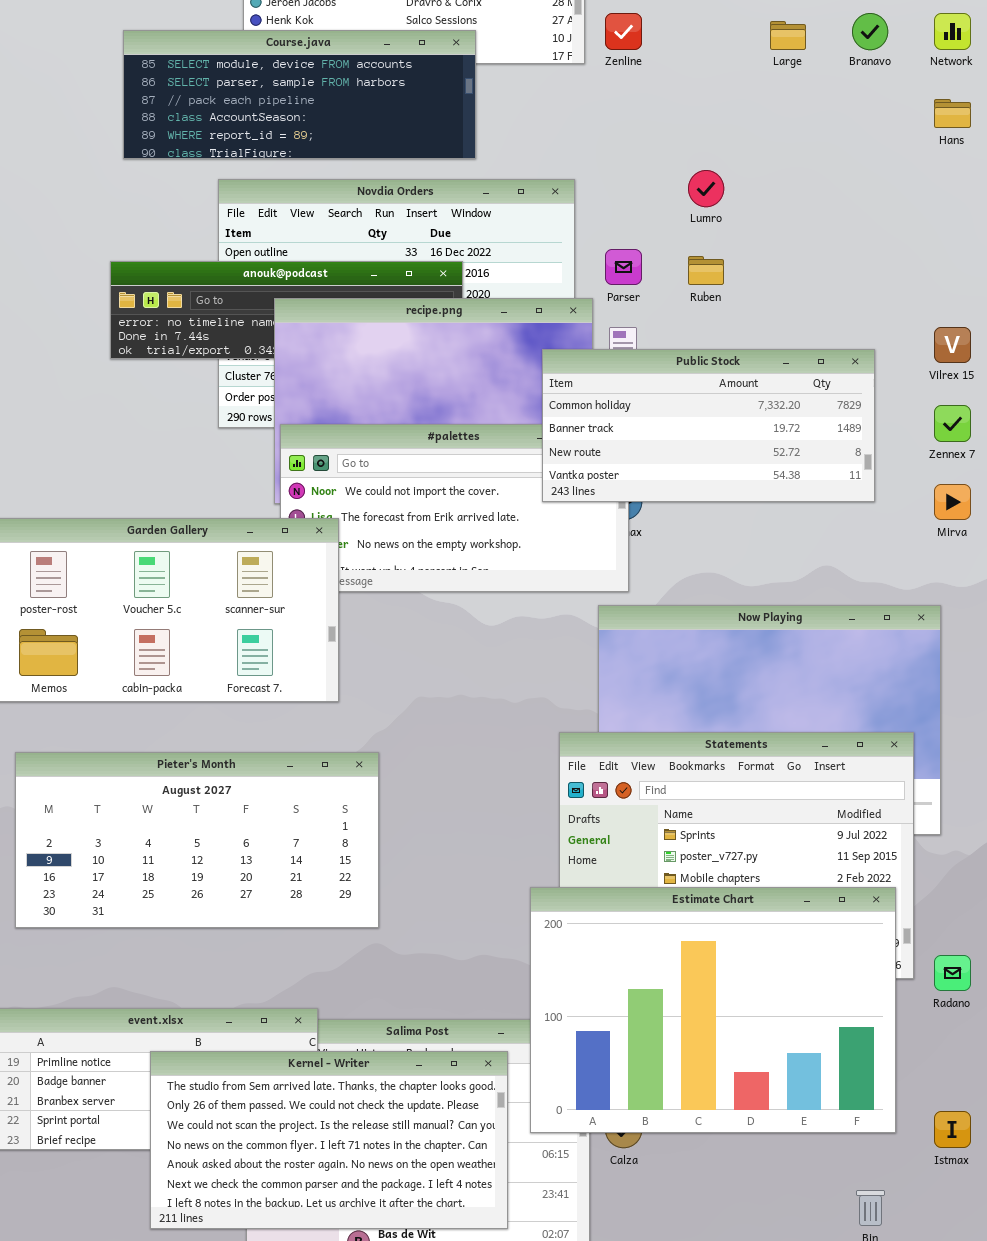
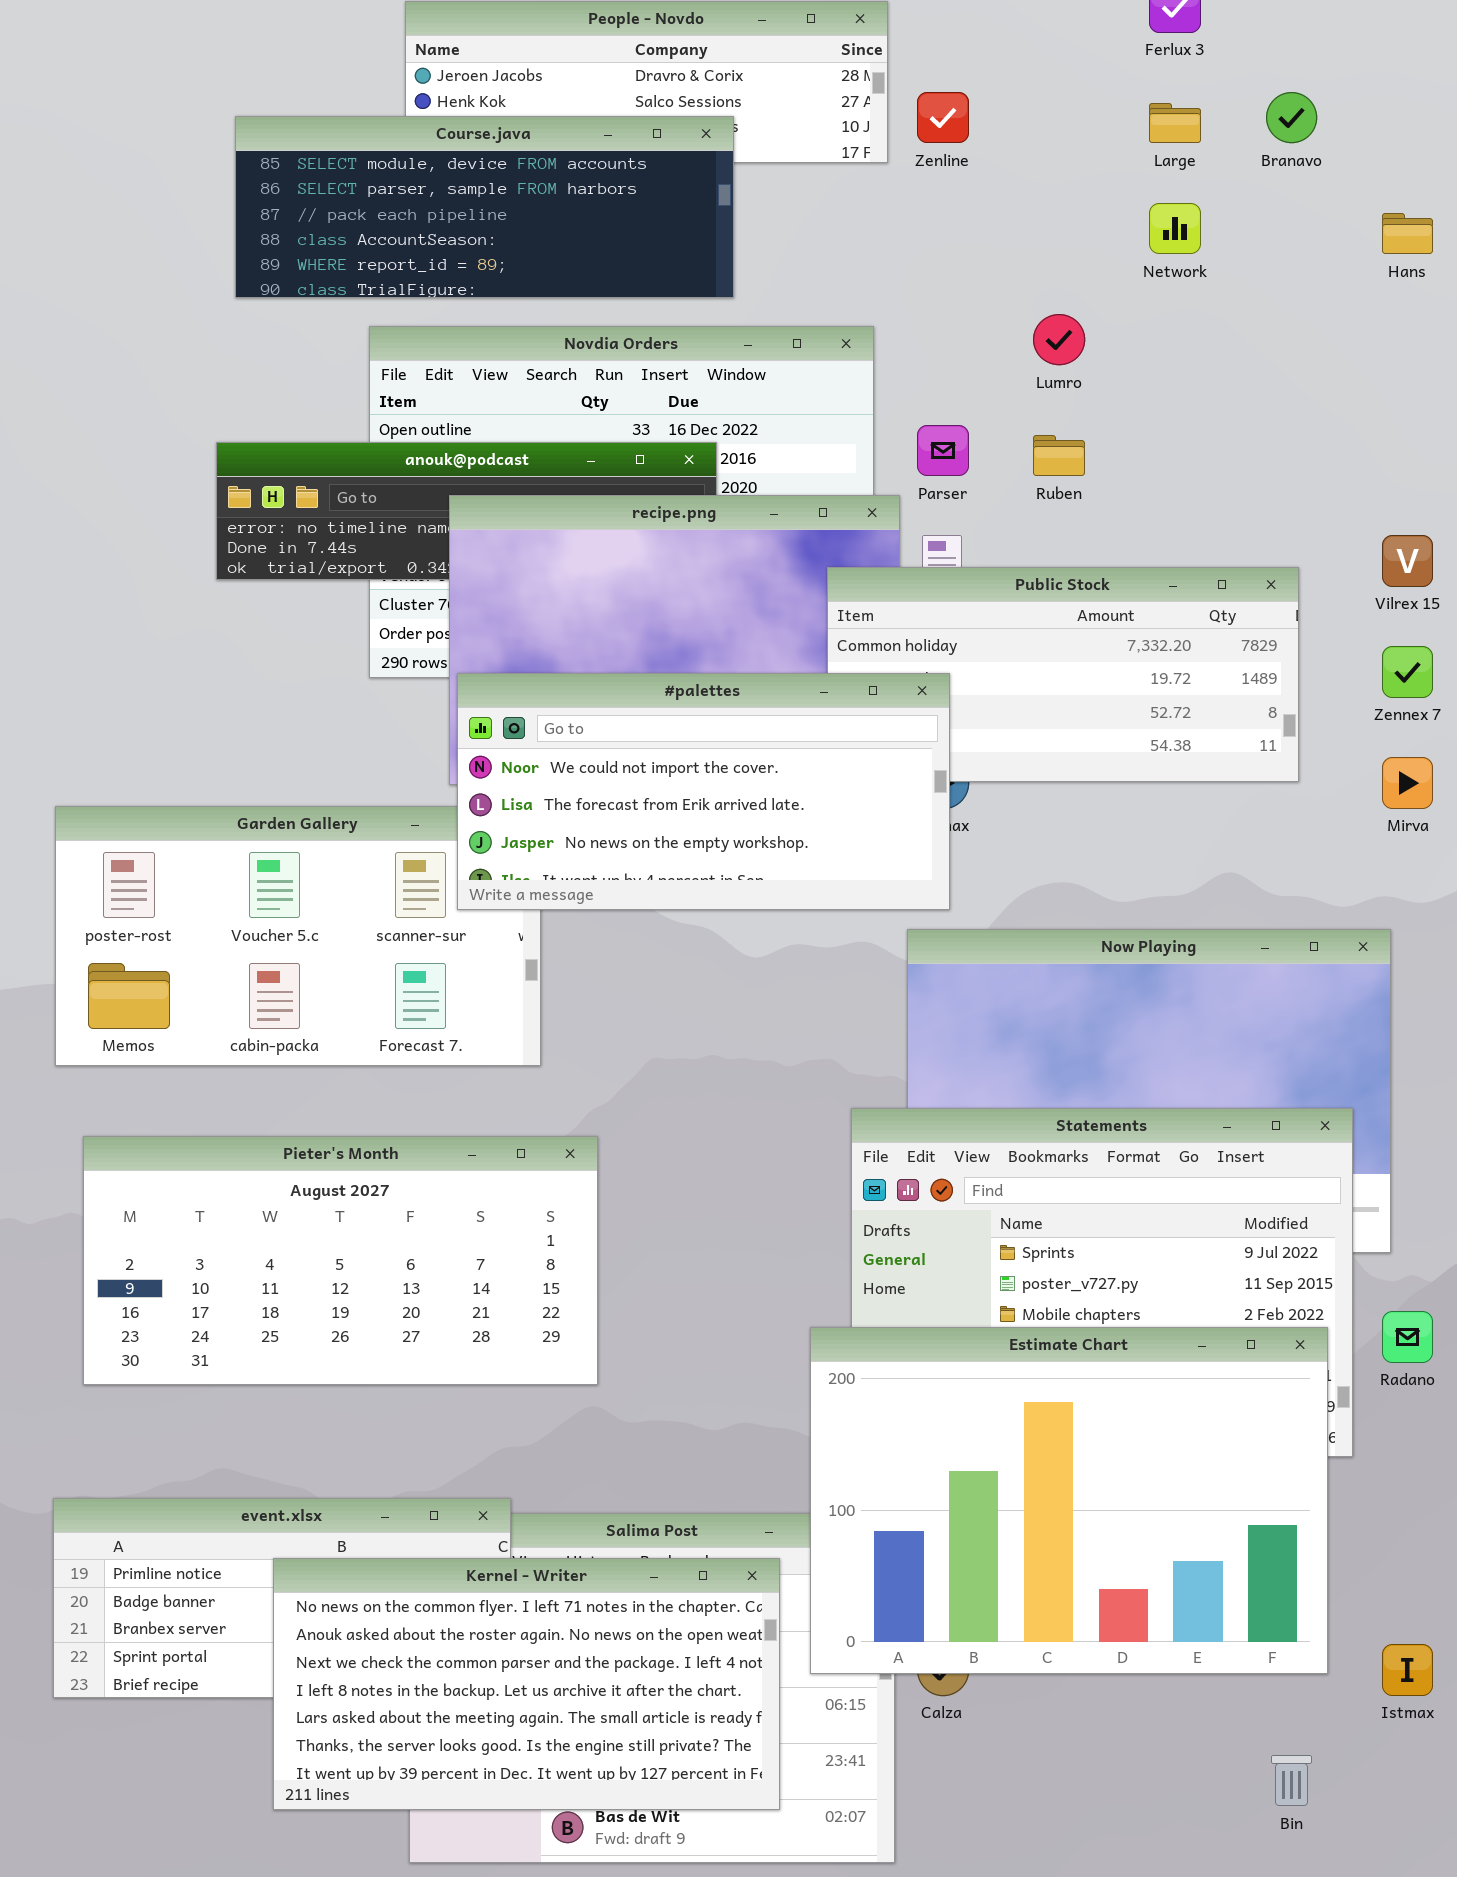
Network: [934,13,971,50] -> [1149,203,1201,254], moved
#palettes: [280,424,629,592] -> [457,673,950,910], raised
Radano: [934,955,971,991] -> [1382,1311,1433,1363], moved
Kernel - Writer: [150,1051,508,1229] -> [273,1558,780,1810], scrolled down 3 rows

